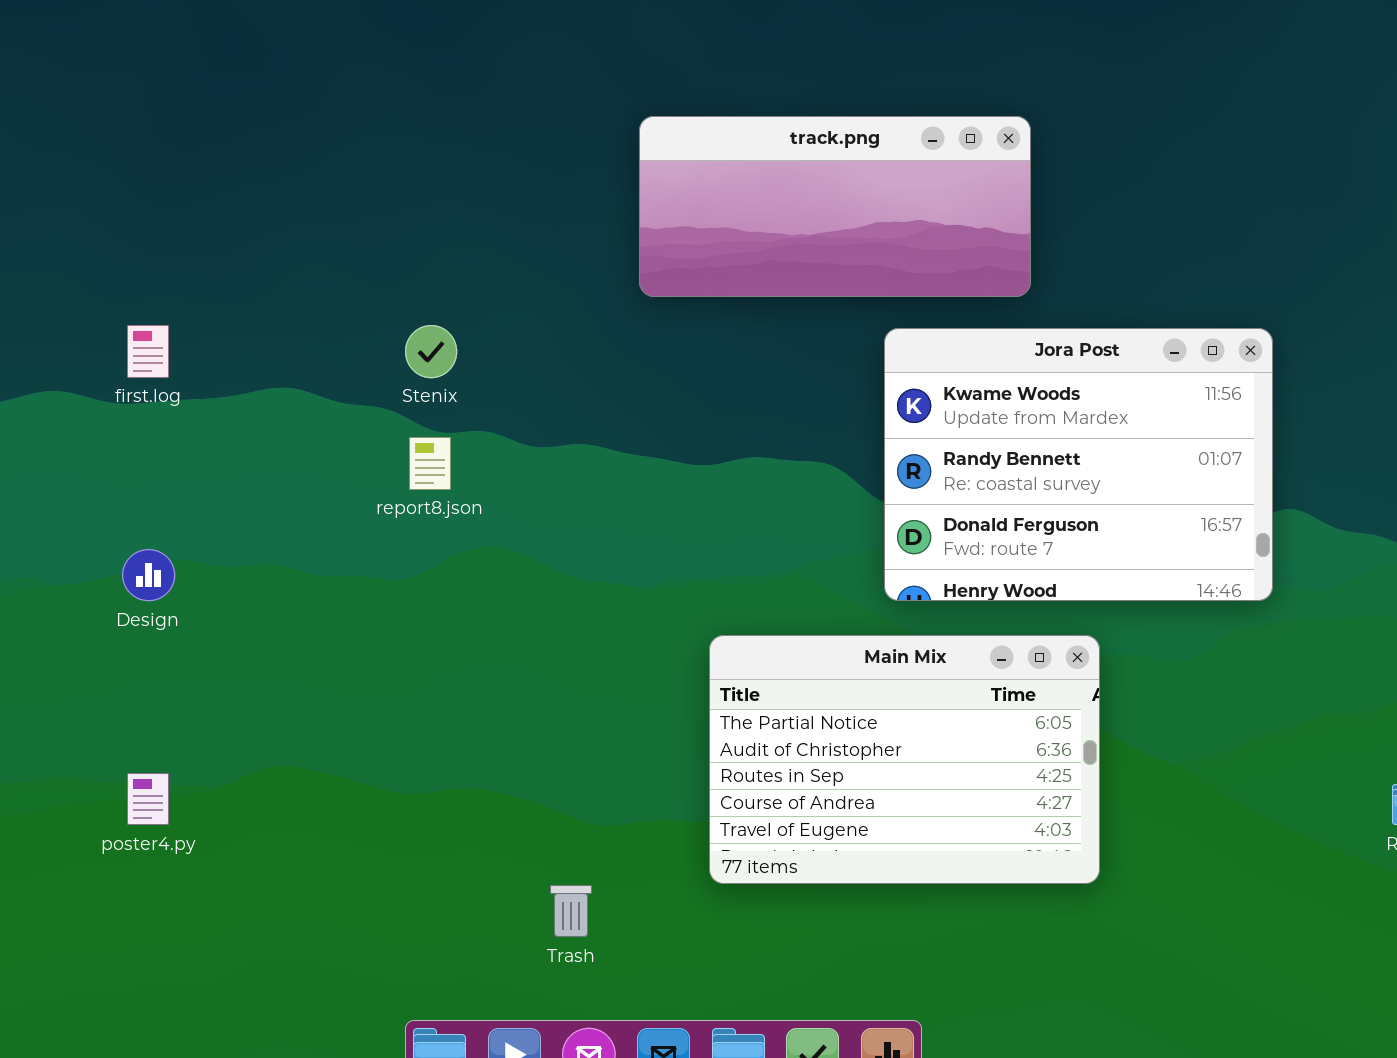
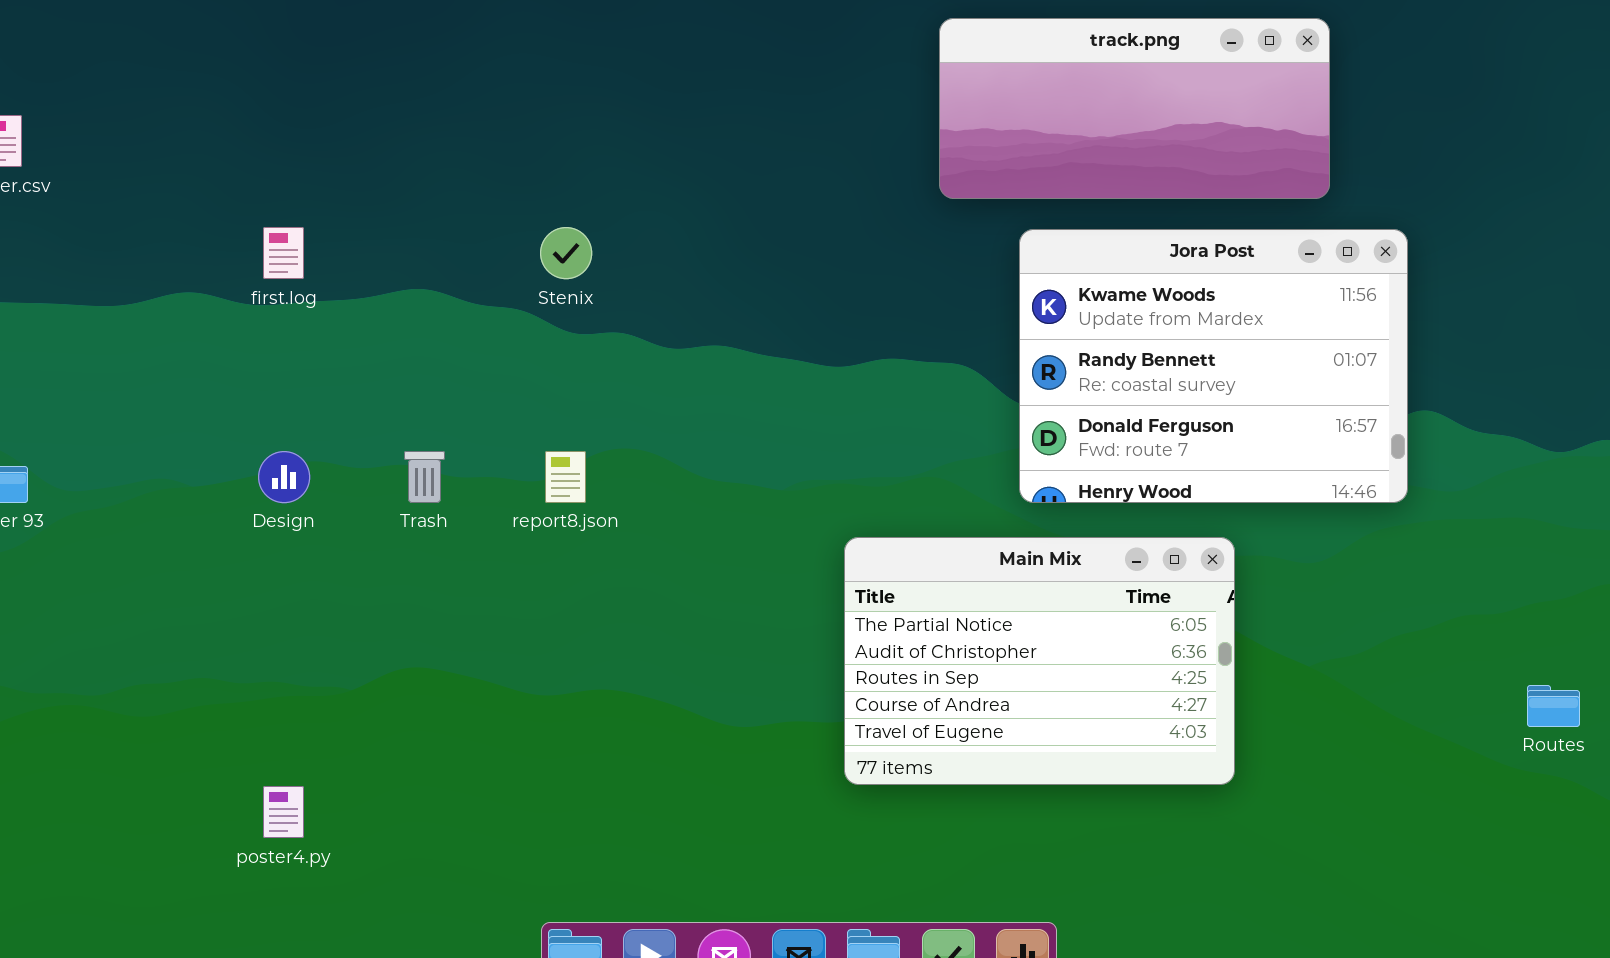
track.png: [639,116,1031,297] -> [939,18,1330,199], moved
report8.json: [409,437,451,490] -> [545,451,586,503], moved
poster4.py: [127,773,169,825] -> [263,786,304,838], moved
Trash: [550,885,592,937] -> [404,451,445,503], moved

